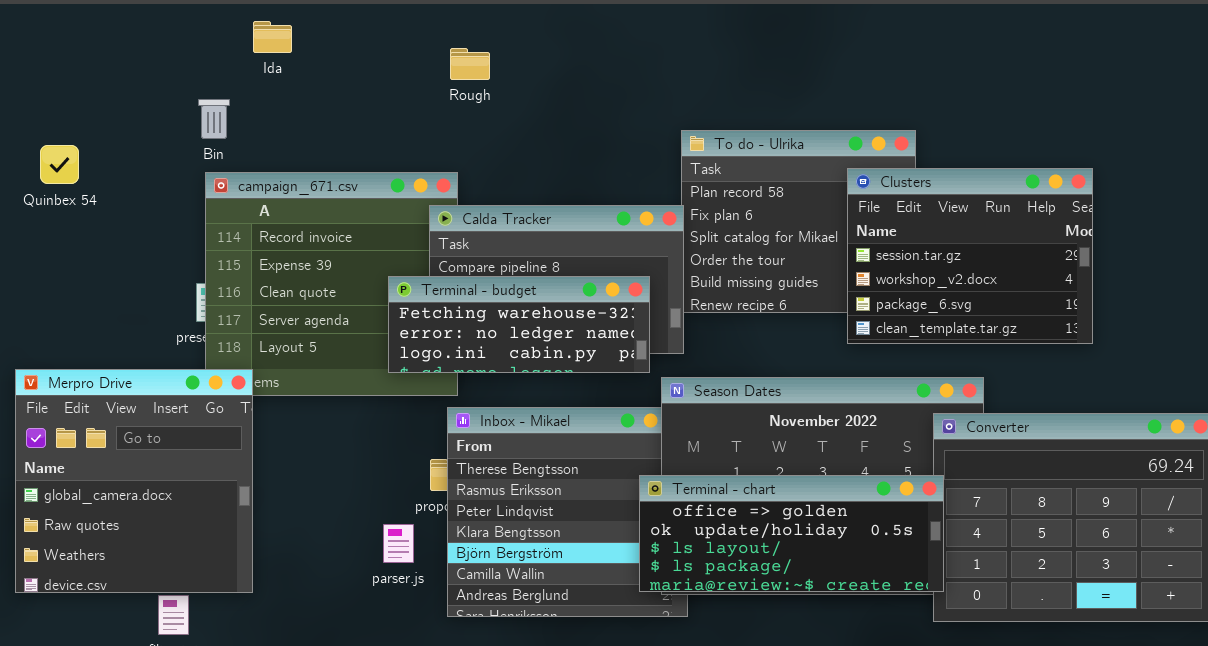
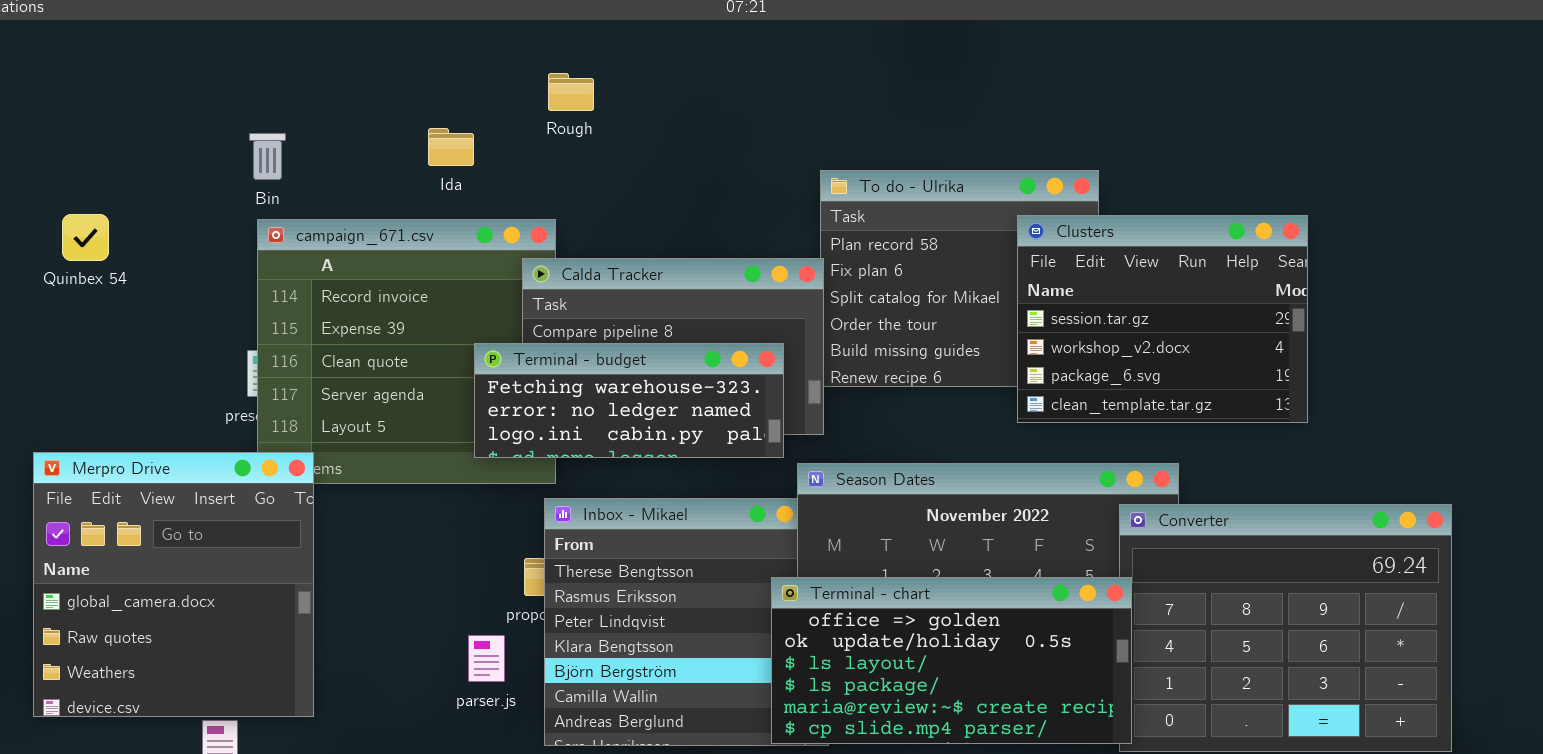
Ida: [253,21,292,53] -> [428,128,474,166], moved
Quinbex 54: [40,145,79,184] -> [62,214,109,261], moved
Terminal - chart: [639,475,944,592] -> [771,577,1132,744], resized

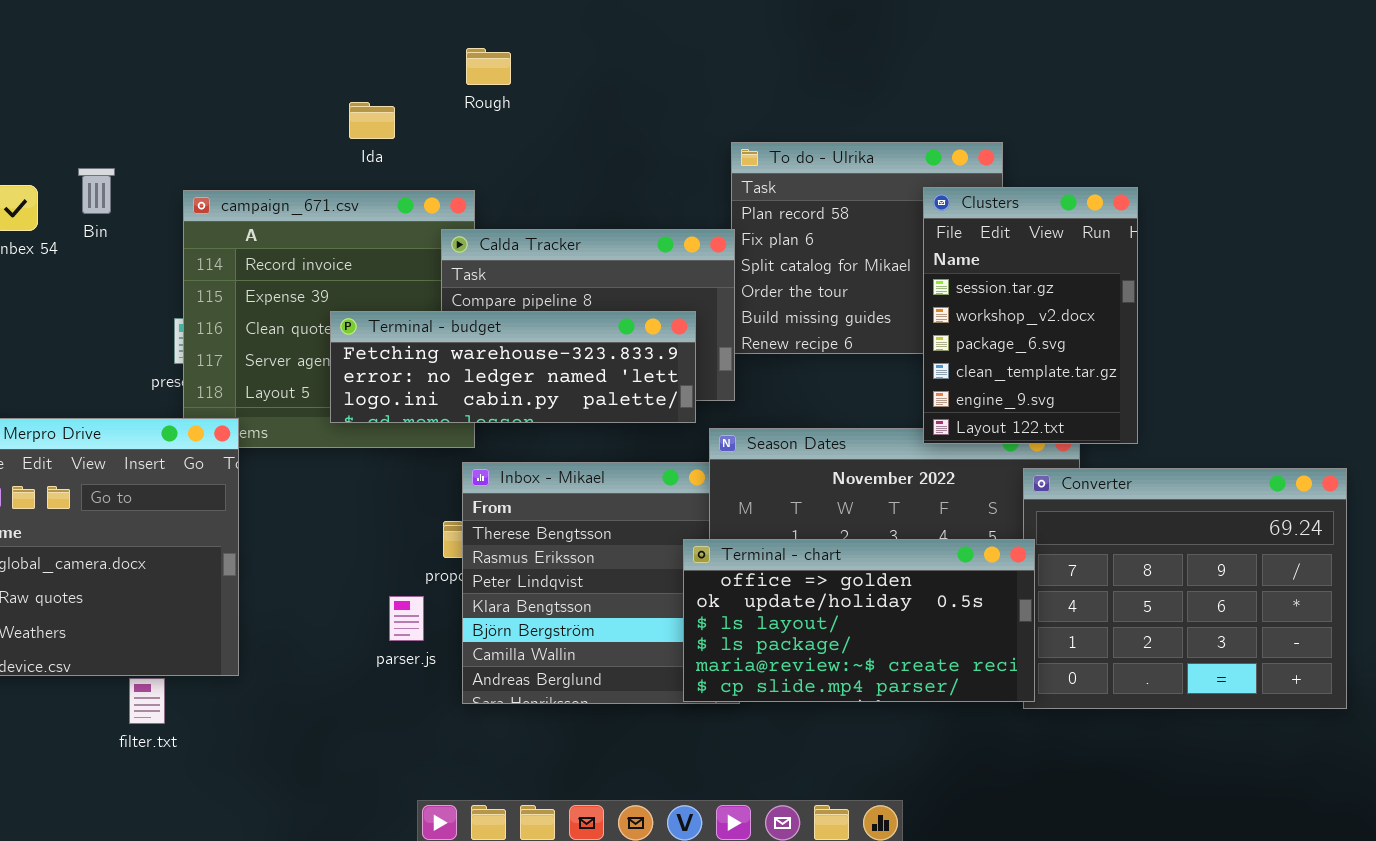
Bin: [249,133,286,180] -> [78,168,115,214], moved
Clusters: [1017,215,1308,423] -> [923,187,1138,444], resized
Terminal - budget: [474,343,784,458] -> [330,311,696,423], resized

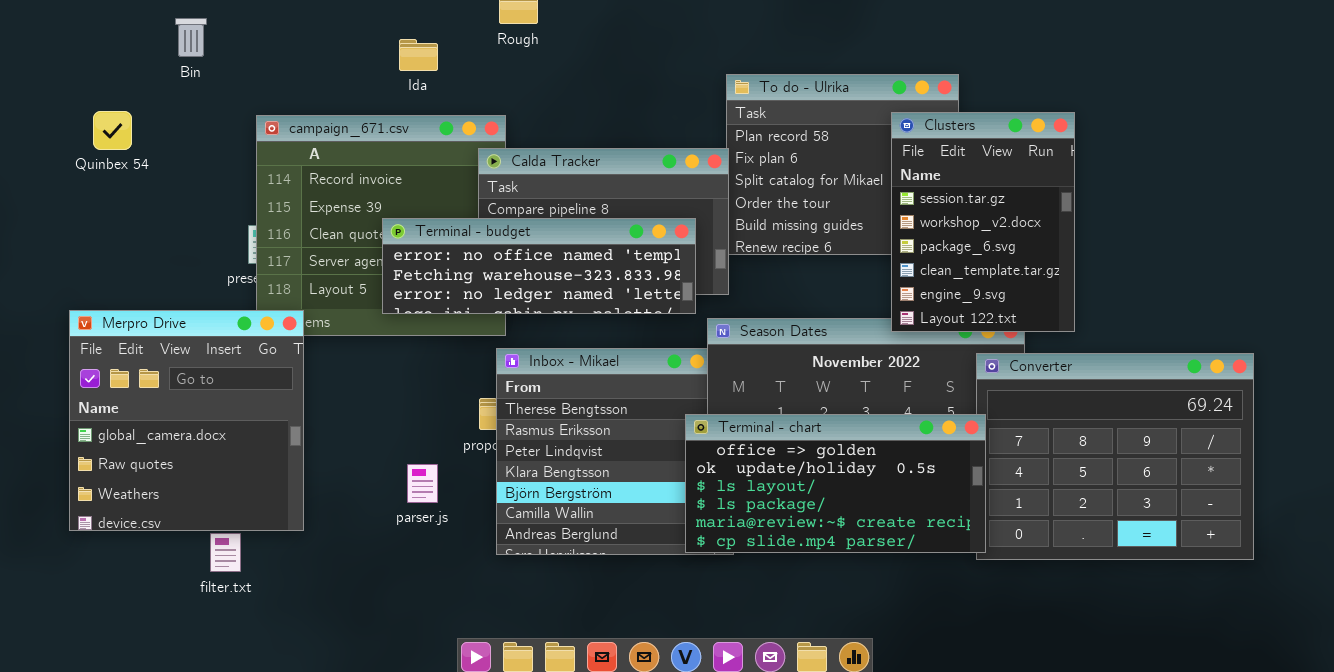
Bin: [78,168,115,214] -> [175,18,207,57], moved
Terminal - budget: [330,311,696,423] -> [382,218,696,314], scrolled up 1 row
parser.js: [389,596,424,641] -> [407,464,438,503], moved

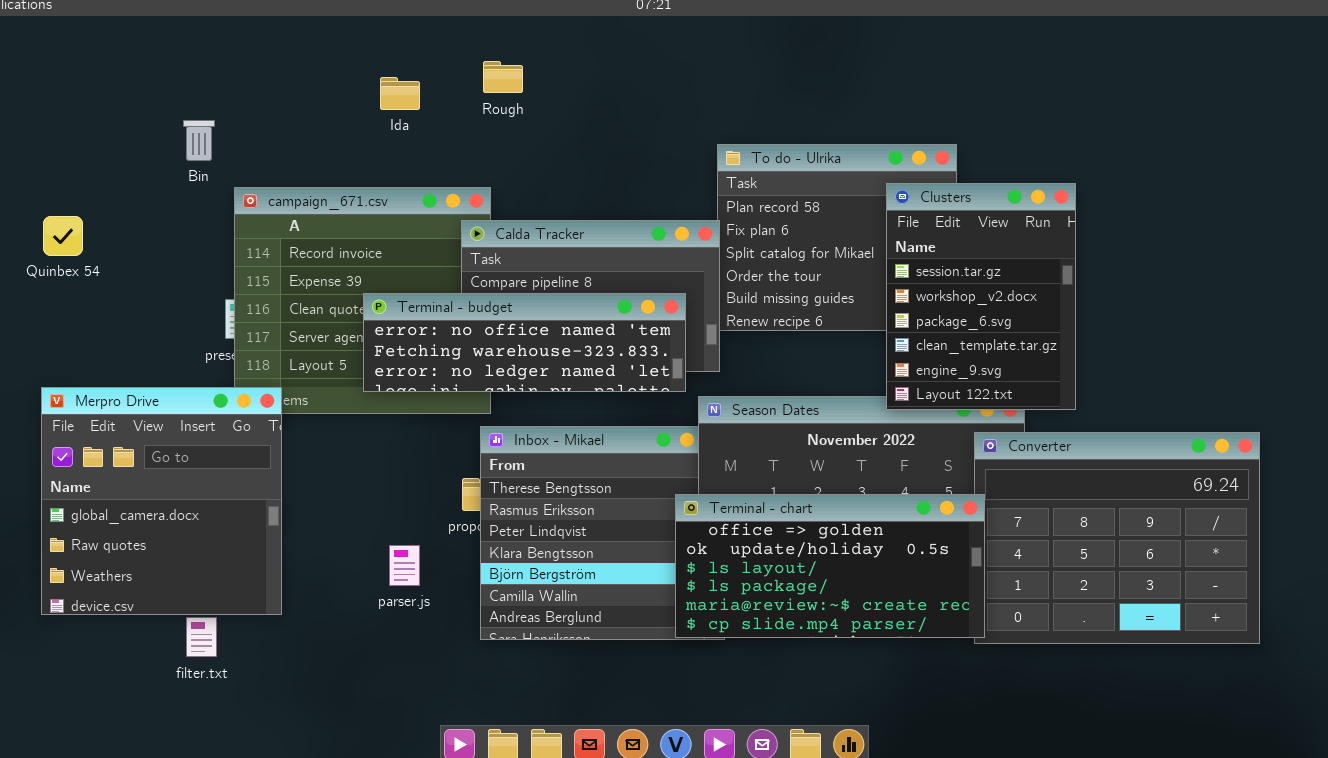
Bin: [175,18,207,57] -> [183,120,215,161], moved
Ida: [399,39,438,71] -> [380,77,420,110], moved
Quinbex 54: [93,111,132,150] -> [43,216,83,256], moved

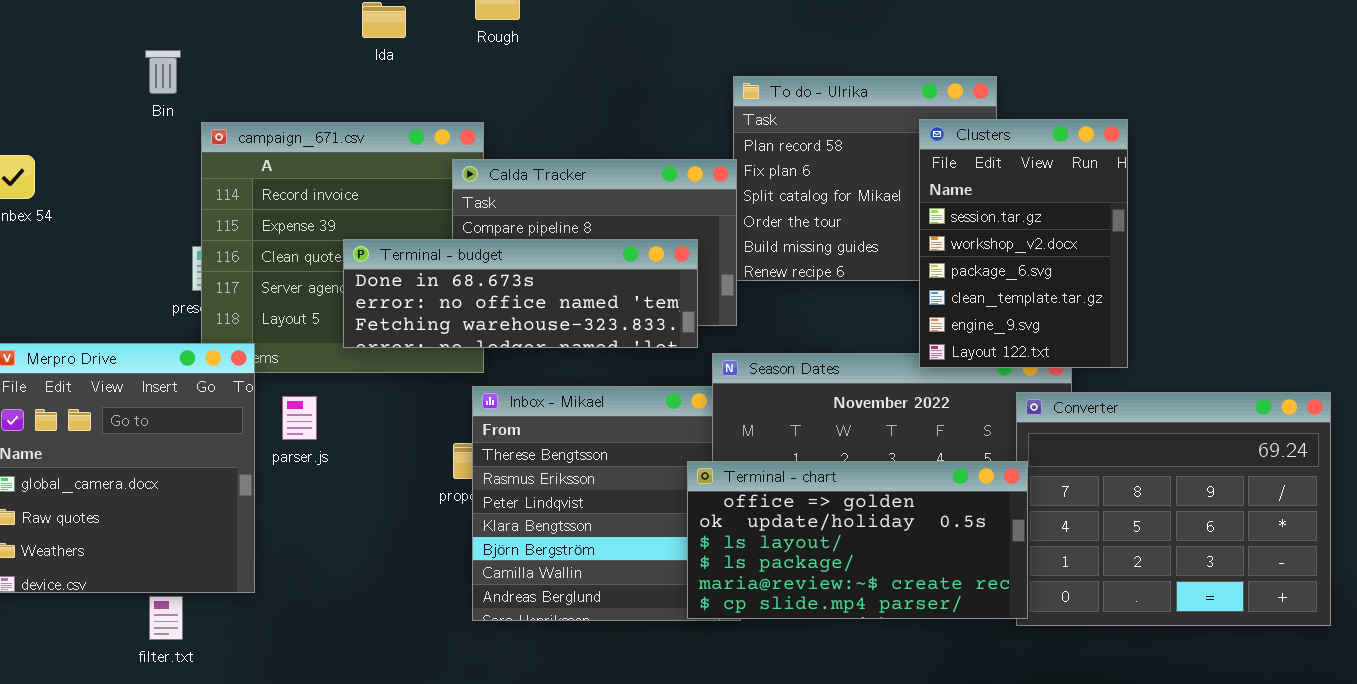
Terminal - budget: [363,293,686,392] -> [343,239,698,348], scrolled up 1 row
parser.js: [389,545,420,586] -> [282,396,317,440], moved

